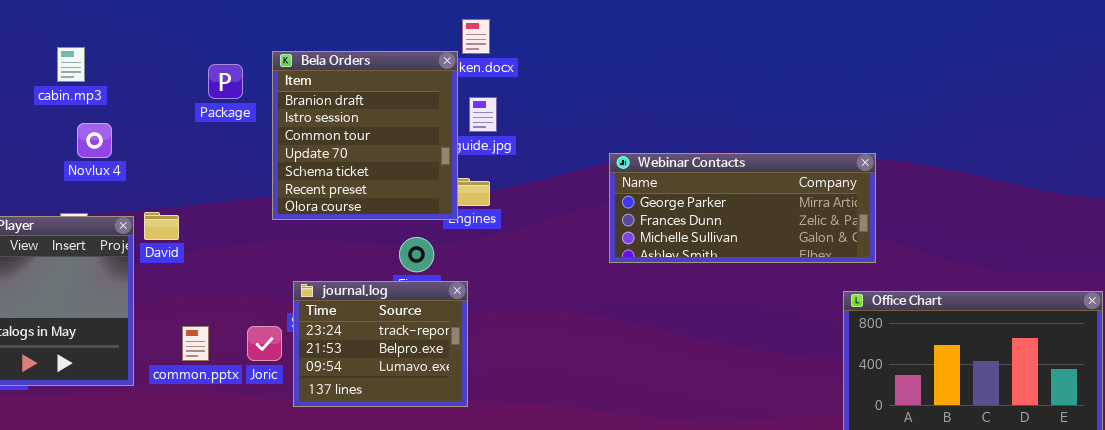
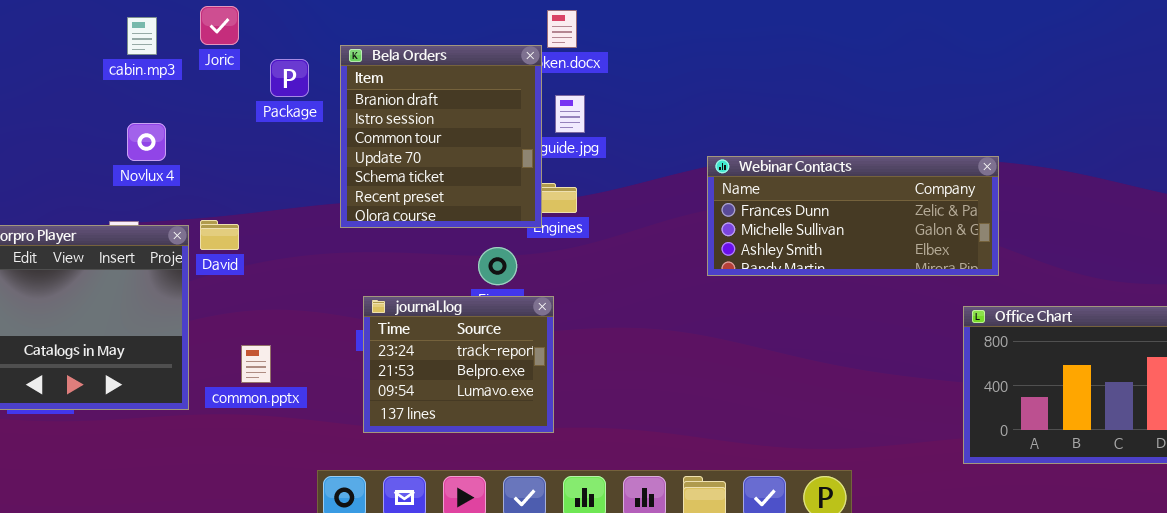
cabin.mp3: [57,47,85,82] -> [127,17,157,55], moved
Webinar Contacts: [609,153,876,263] -> [707,156,999,276], scrolled down 1 row
Joric: [247,326,282,361] -> [200,6,239,45], moved

